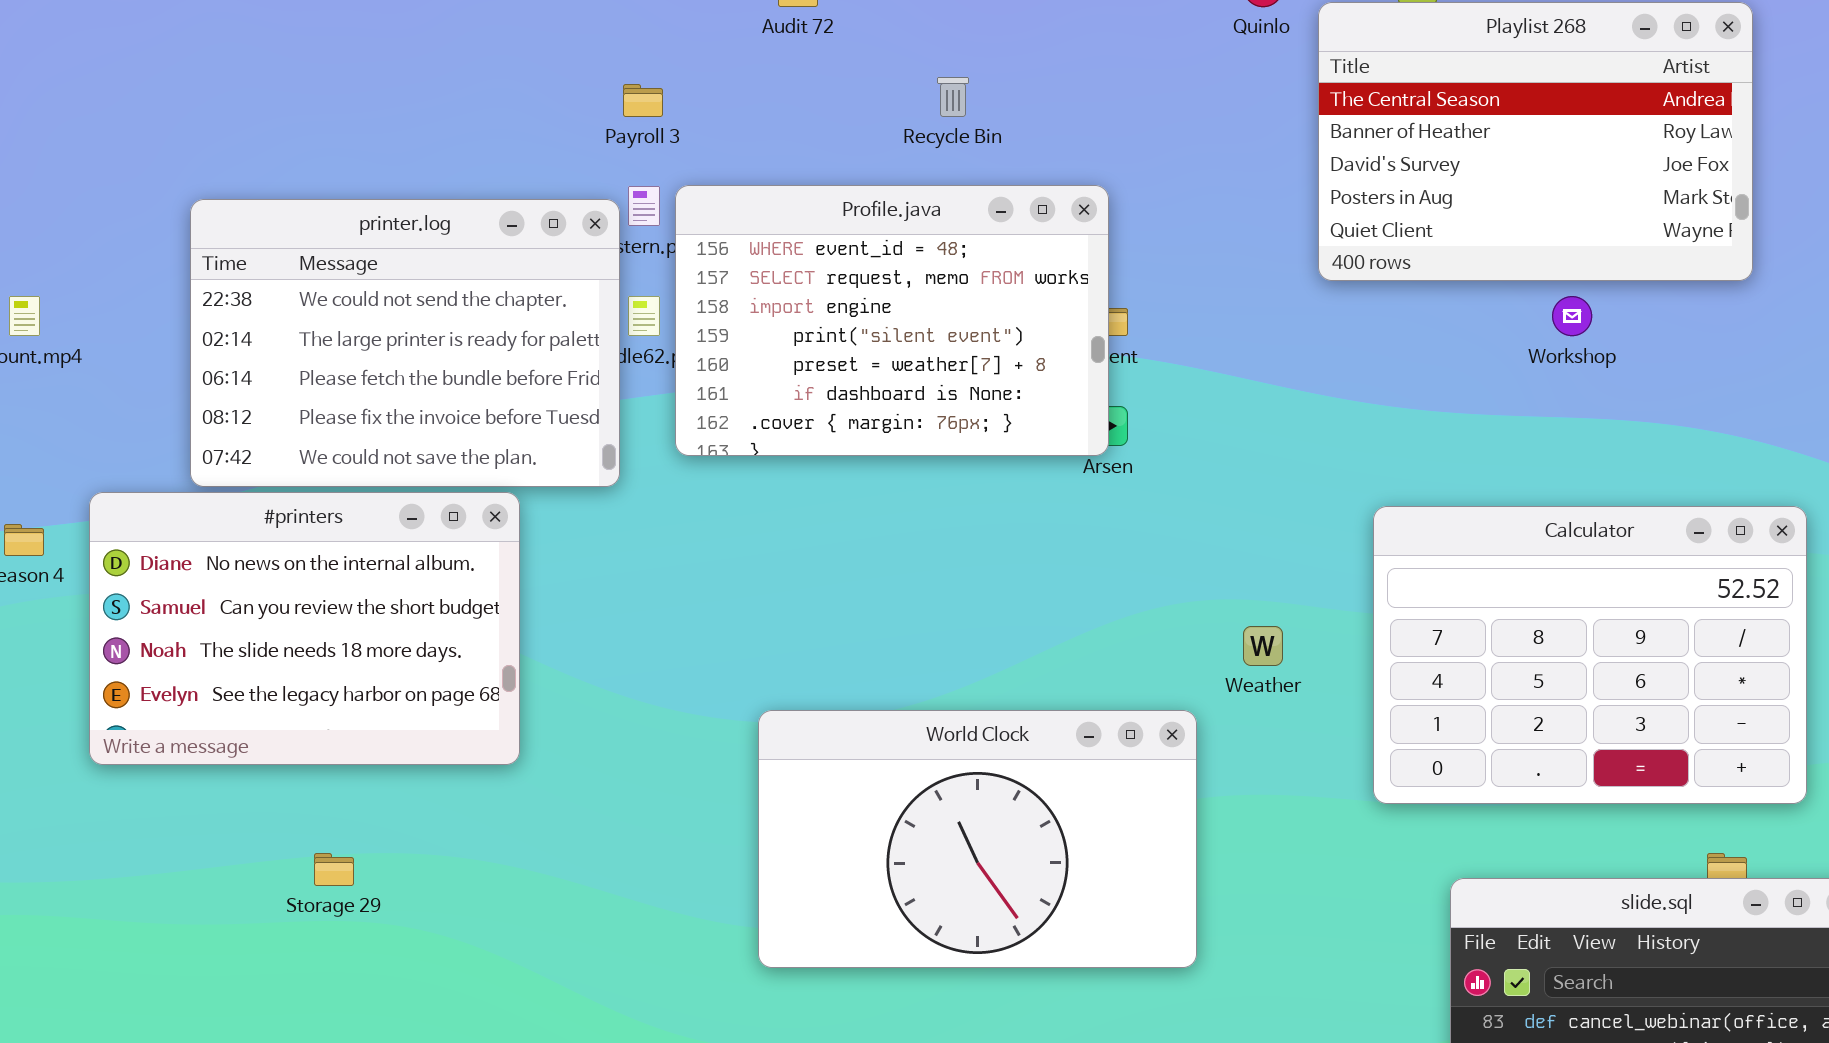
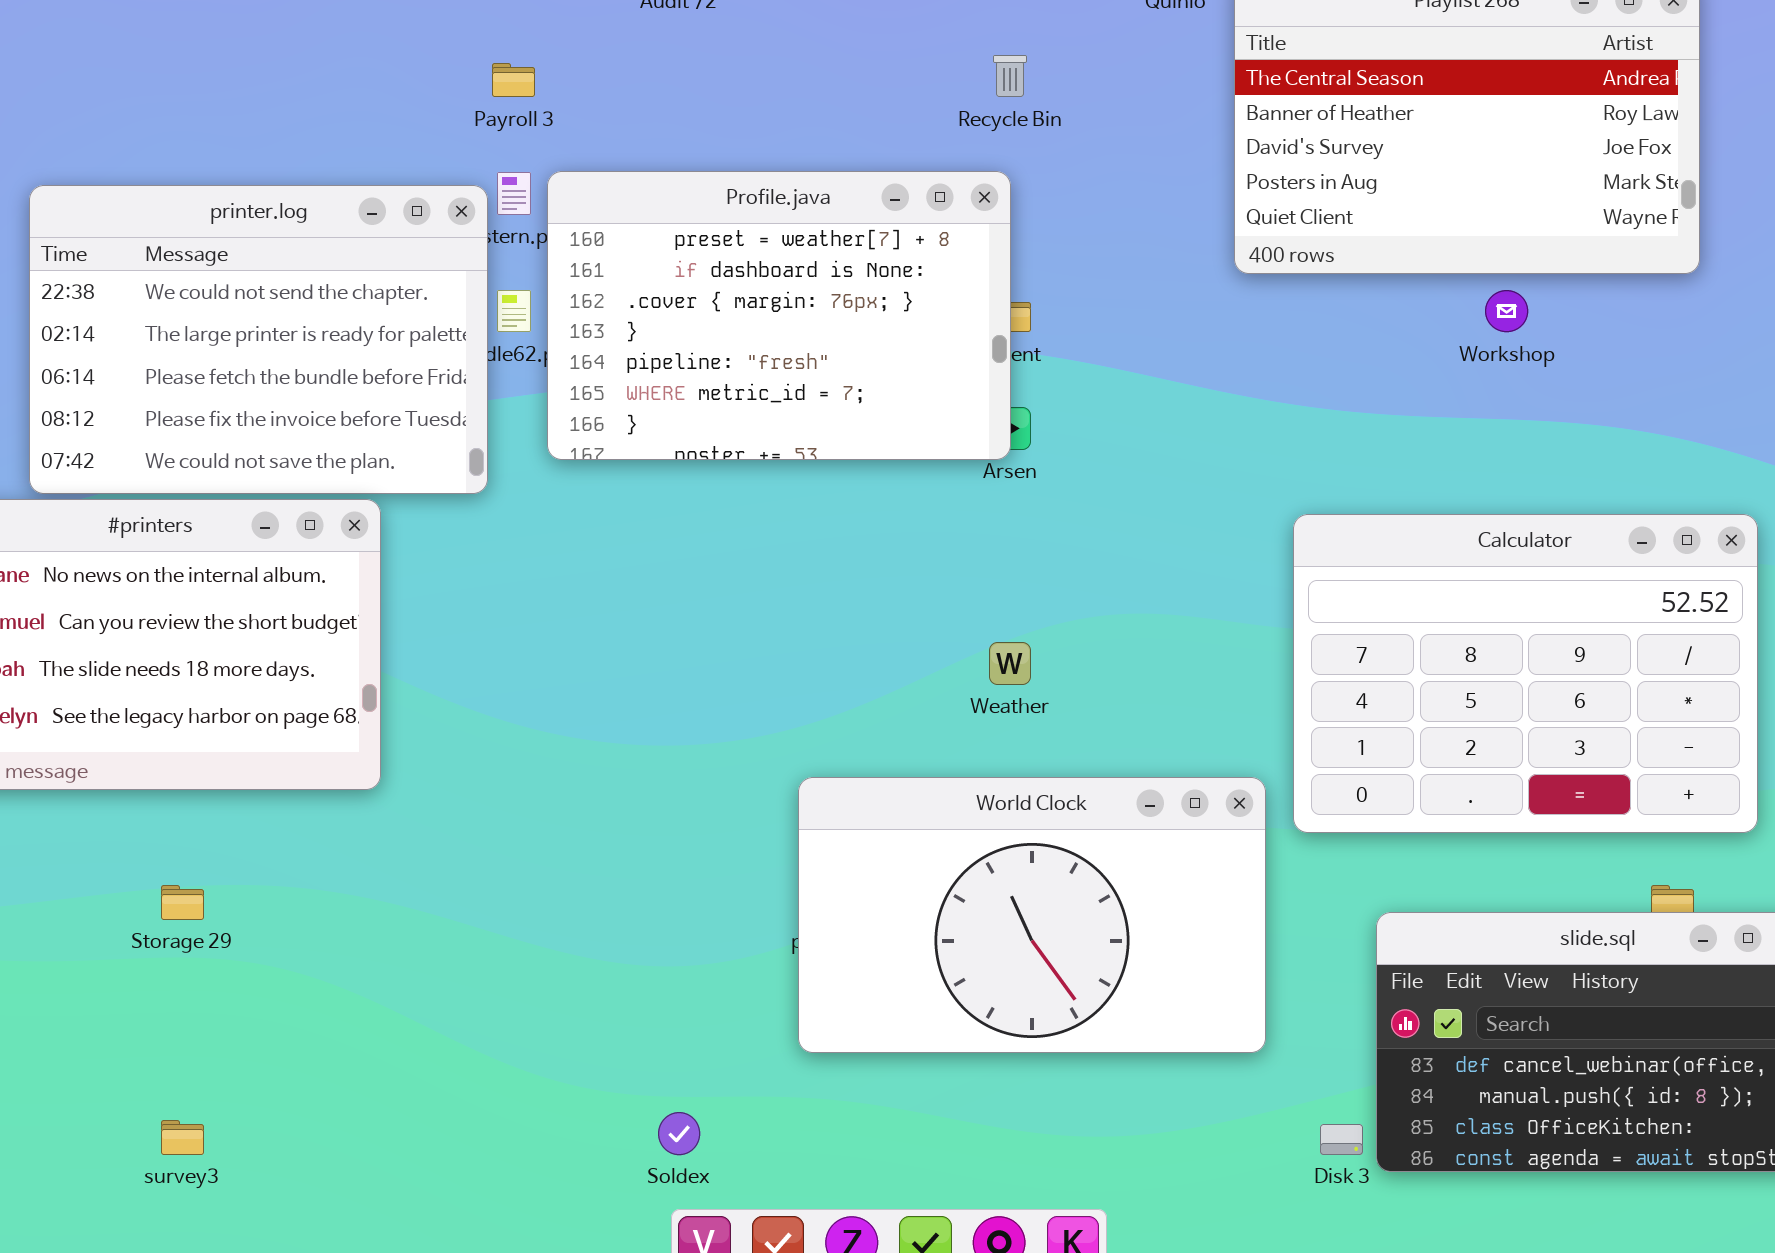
Recycle Bin: [937,77,969,117] -> [993,55,1027,97], moved
Profile.java: [675,185,1109,456] -> [547,171,1011,460], scrolled down 4 rows
Weather: [1243,626,1283,666] -> [989,642,1031,685], moved
World Clock: [758,710,1197,968] -> [798,777,1266,1053], moved

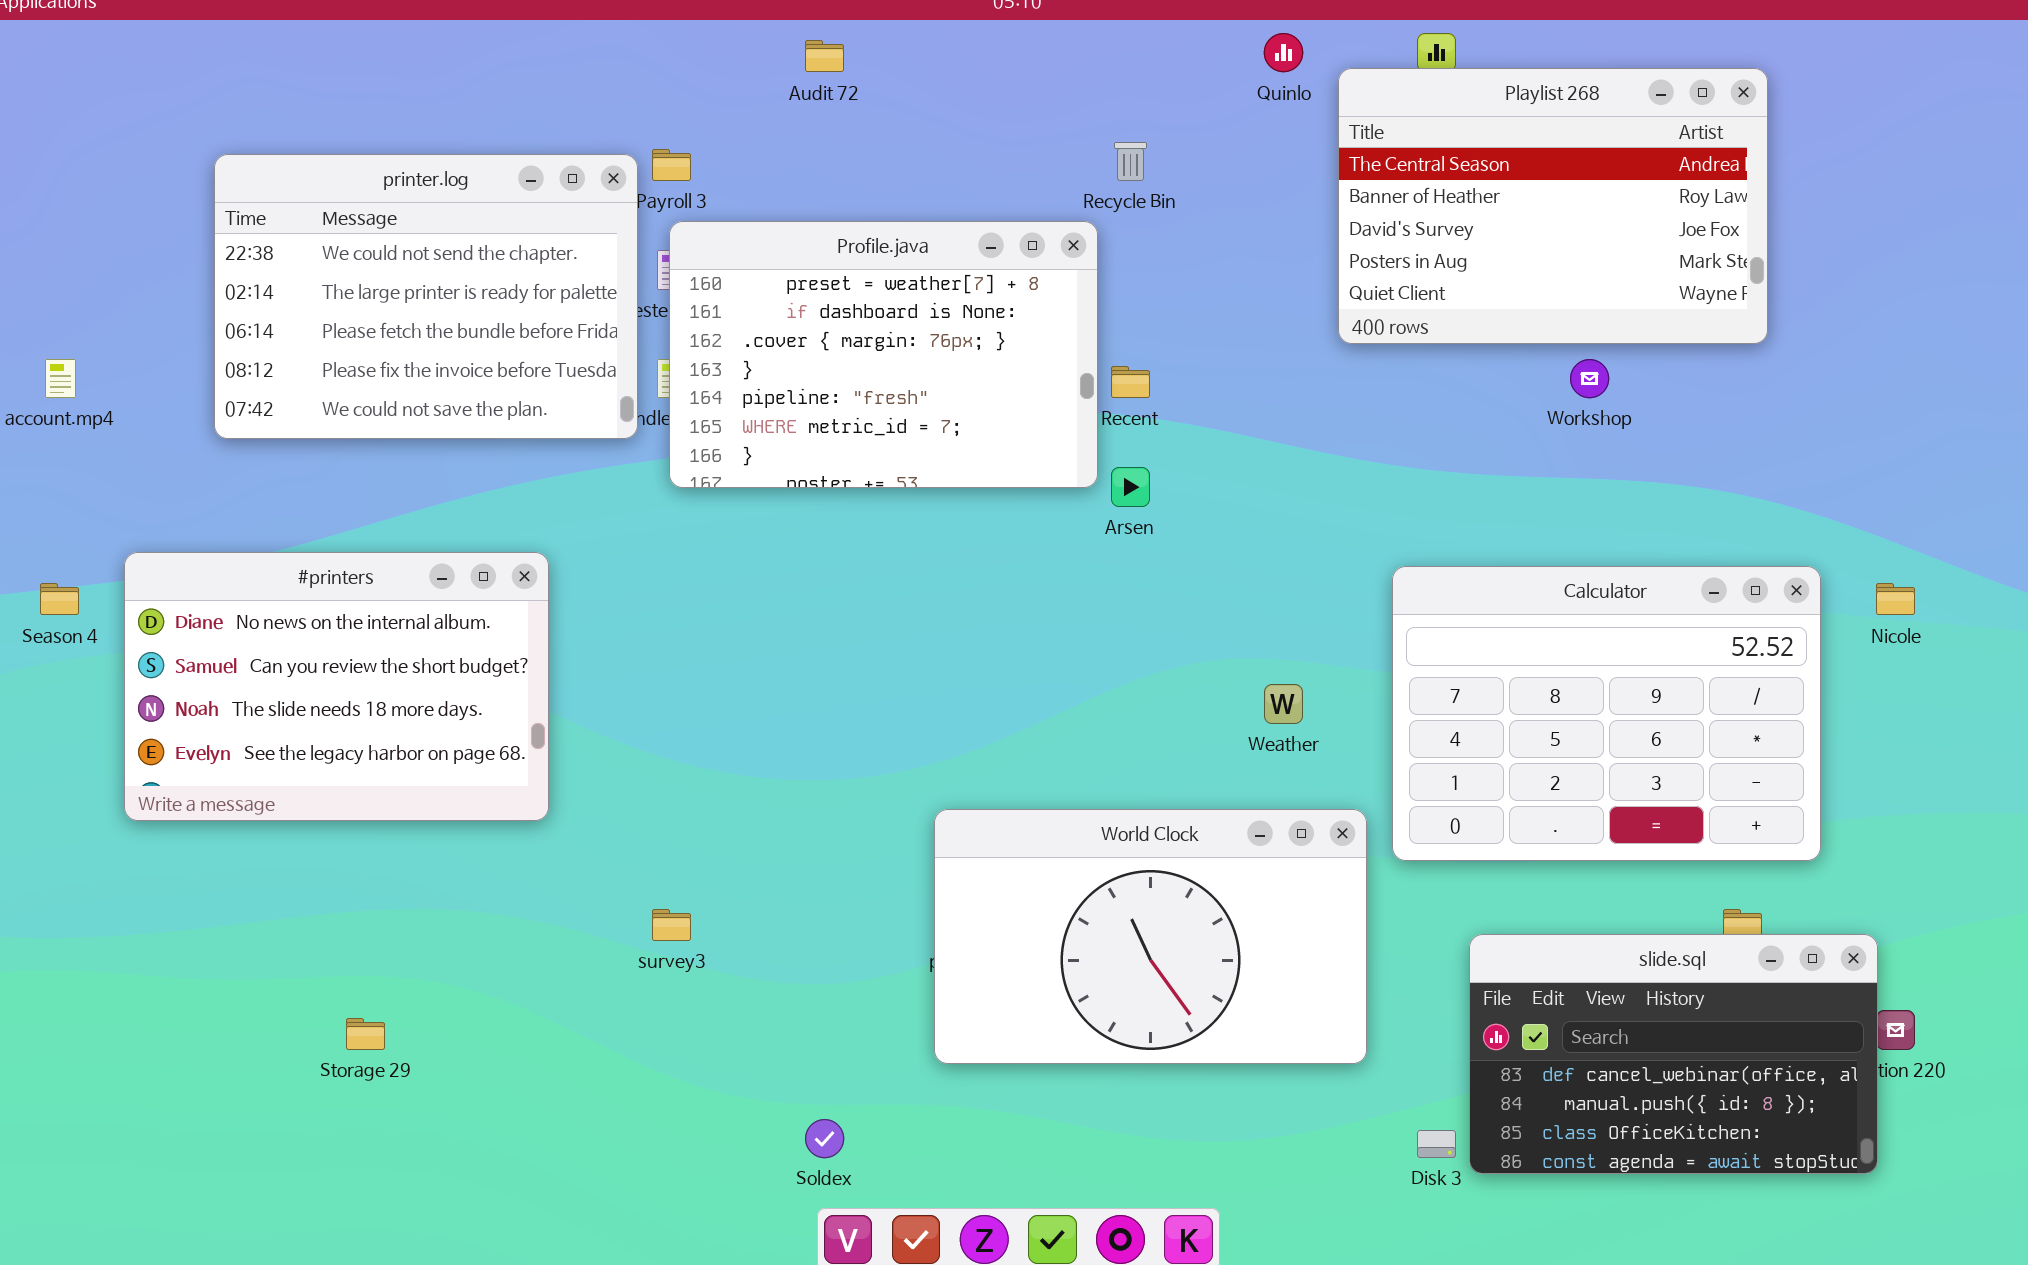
Profile.java: [547,171,1011,460] -> [669,221,1098,488], moved
printer.log: [29,185,488,494] -> [214,154,638,439], moved
Weather: [989,642,1031,685] -> [1264,684,1303,724], moved
Storage 29: [161,885,204,920] -> [346,1018,385,1050], moved
survey3: [161,1120,204,1155] -> [652,909,691,941], moved

